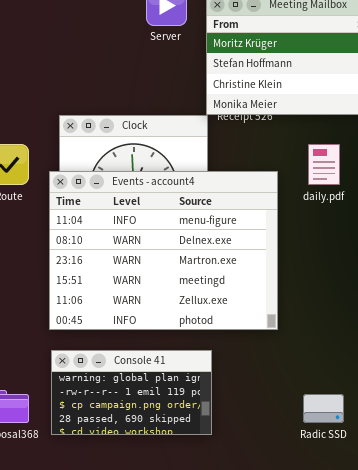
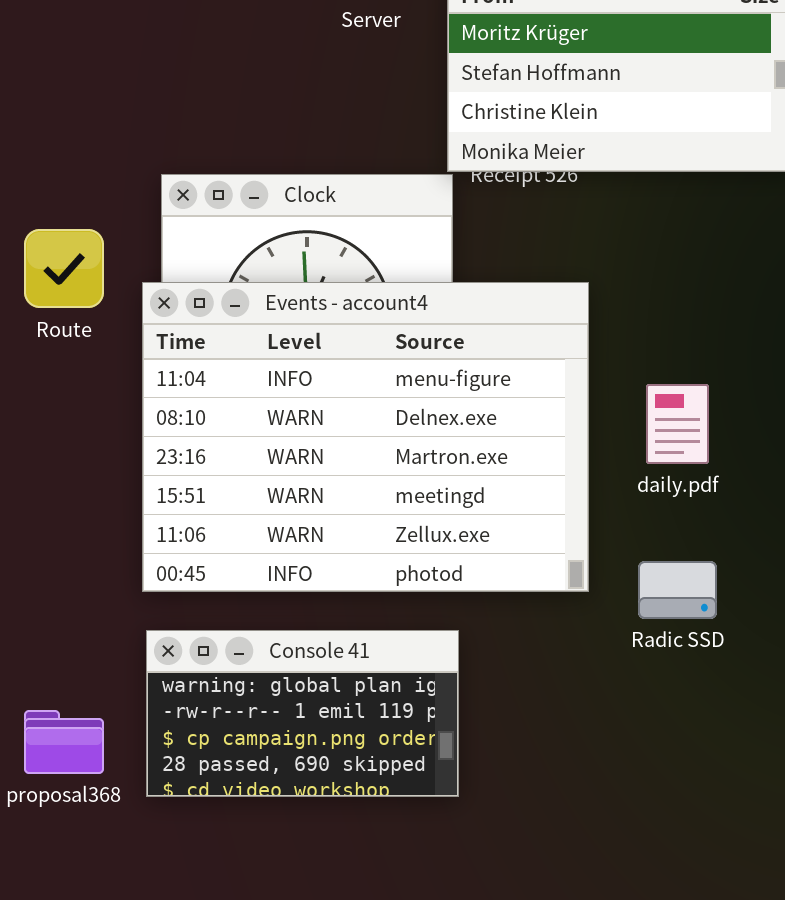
daily.pdf: [308,144,340,185] -> [646,384,709,464], moved
Radic SSD: [303,394,344,423] -> [638,561,717,619], moved

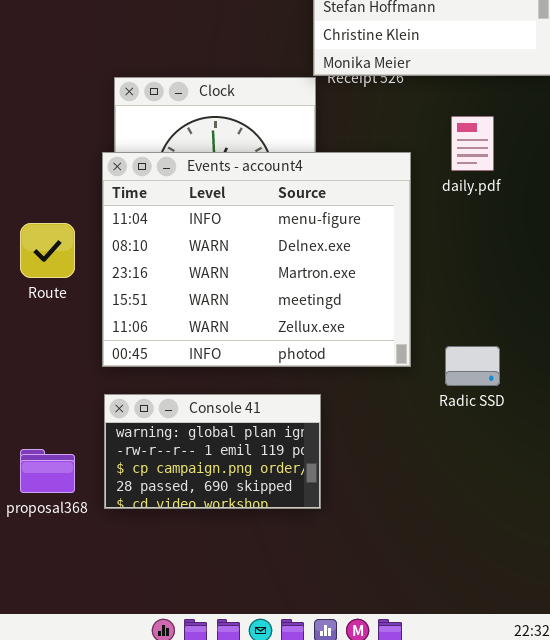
Route: [24,229,104,308] -> [20,223,75,278], moved
daily.pdf: [646,384,709,464] -> [451,116,494,171], moved

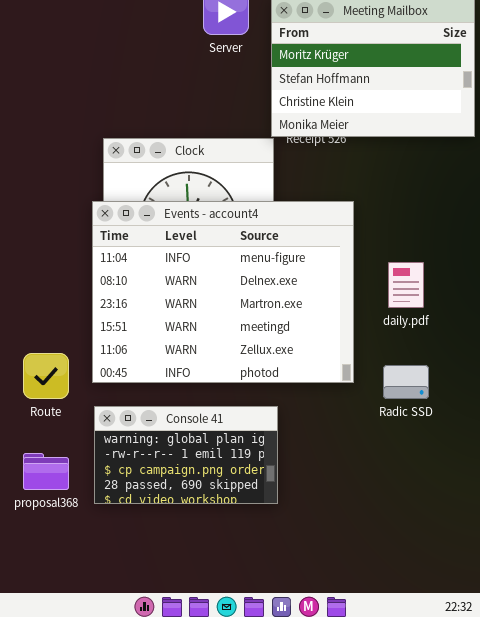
daily.pdf: [451,116,494,171] -> [388,262,424,308], moved
Route: [20,223,75,278] -> [23,353,69,399], moved

